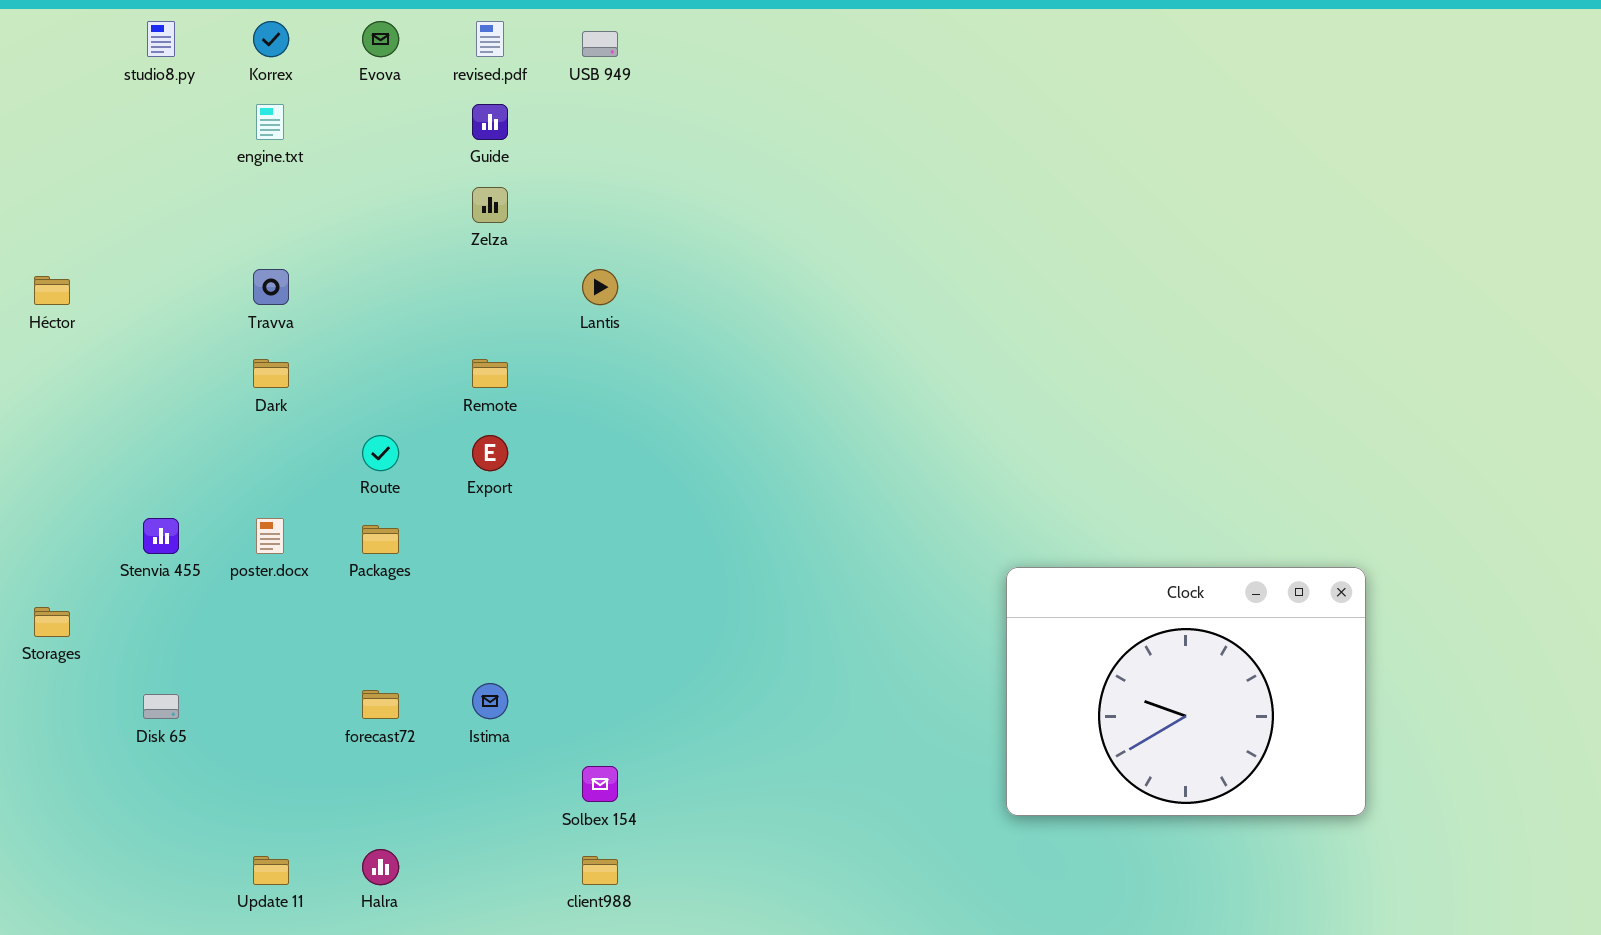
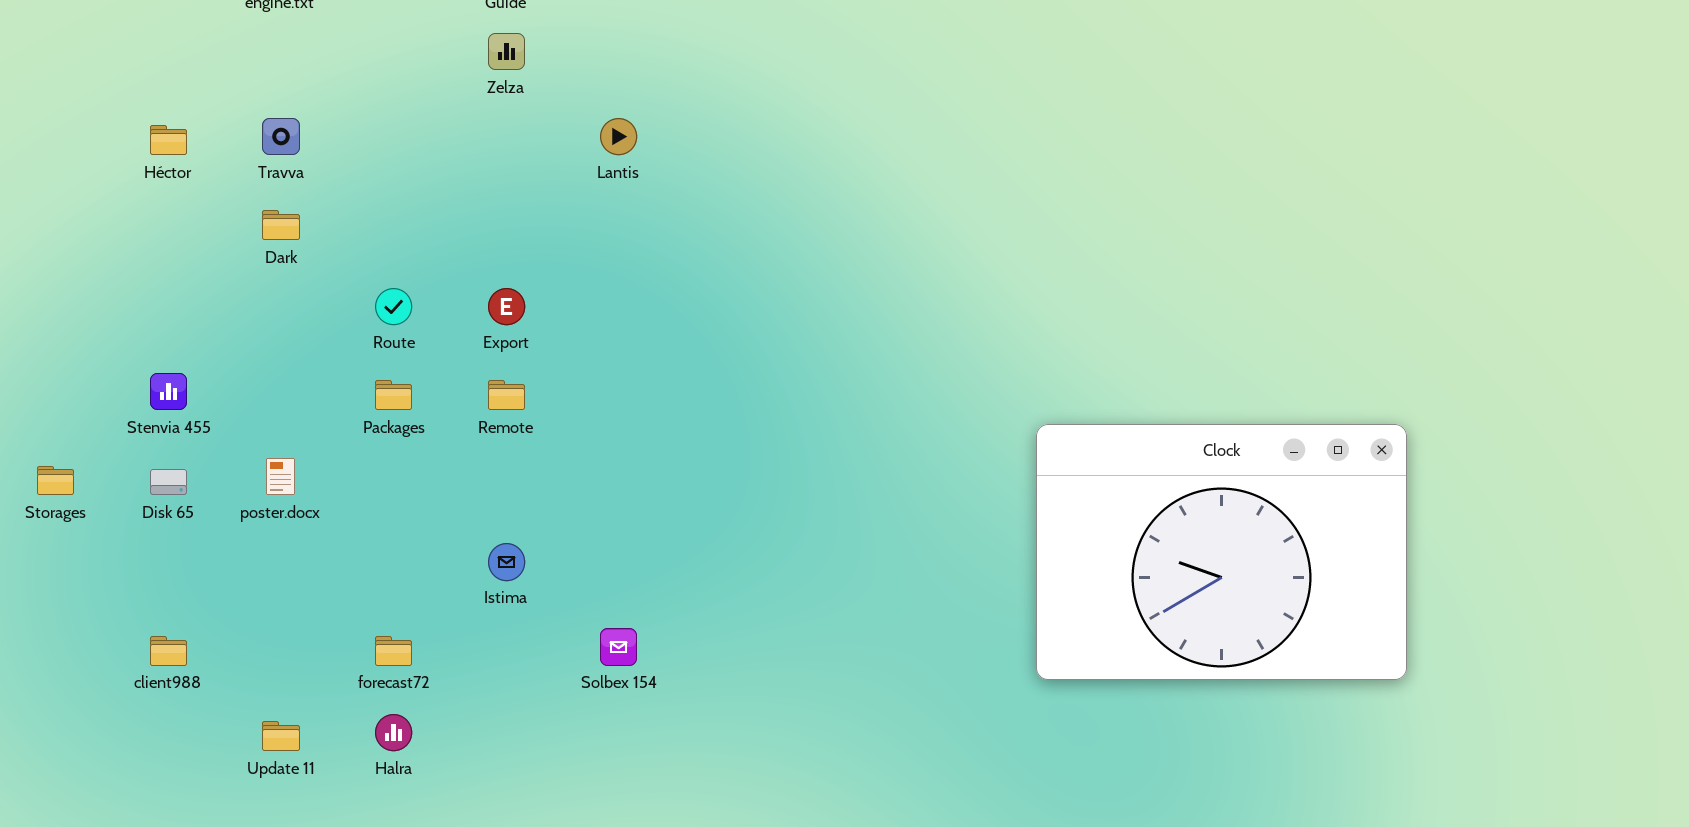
Héctor: [34,276,70,305] -> [150,125,187,155], moved
Remote: [472,359,508,388] -> [488,380,525,410], moved
poster.docx: [256,518,284,554] -> [266,458,295,495], moved
forecast72: [362,690,399,719] -> [375,636,412,666], moved
Disk 65: [143,694,179,719] -> [150,469,187,495], moved
client988: [582,856,618,885] -> [150,636,187,666], moved

